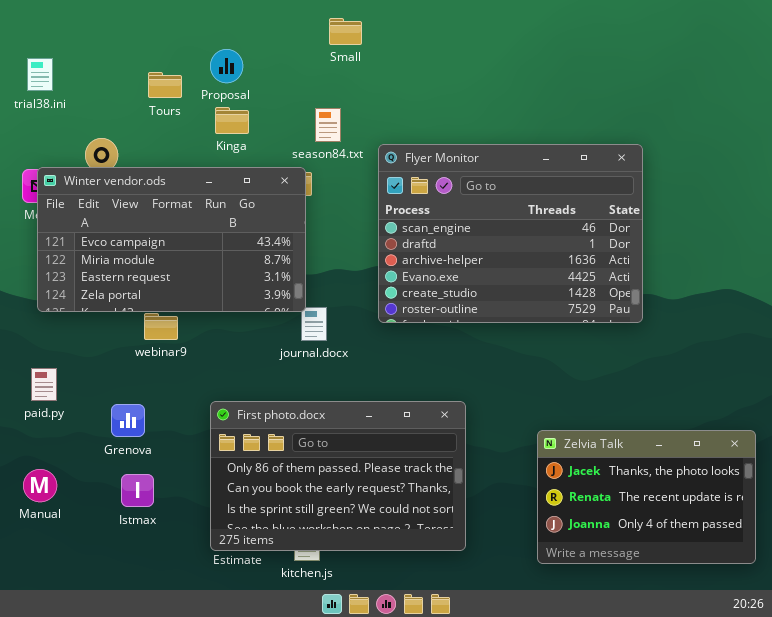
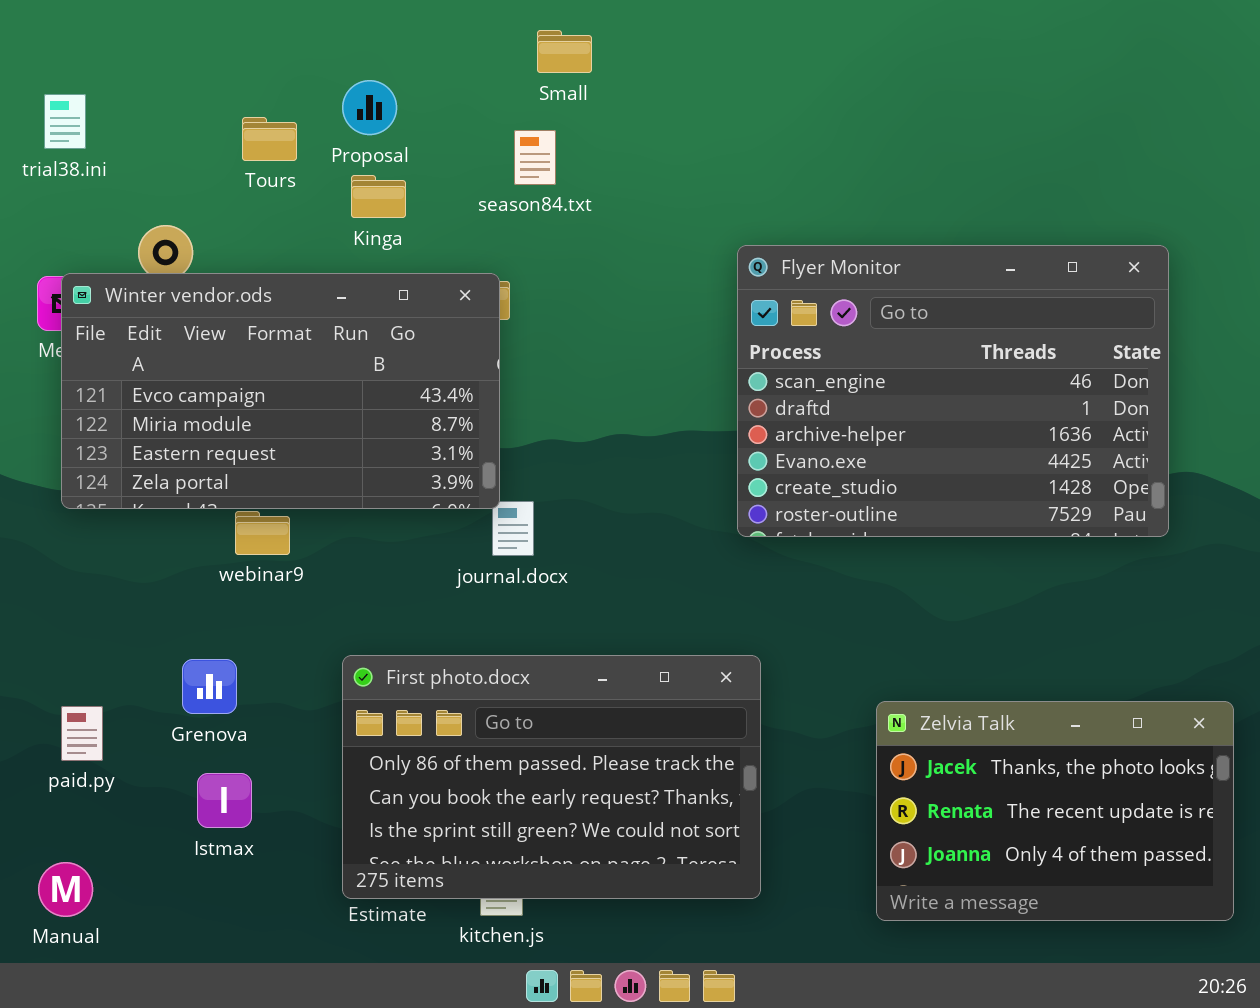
season84.txt: [315,108,341,142] -> [514,130,556,185], moved
Flyer Monitor: [378,144,643,323] -> [737,245,1169,537], moved
paid.py: [31,368,57,401] -> [61,706,103,761], moved
Manual: [23,469,57,502] -> [38,862,93,917], moved

